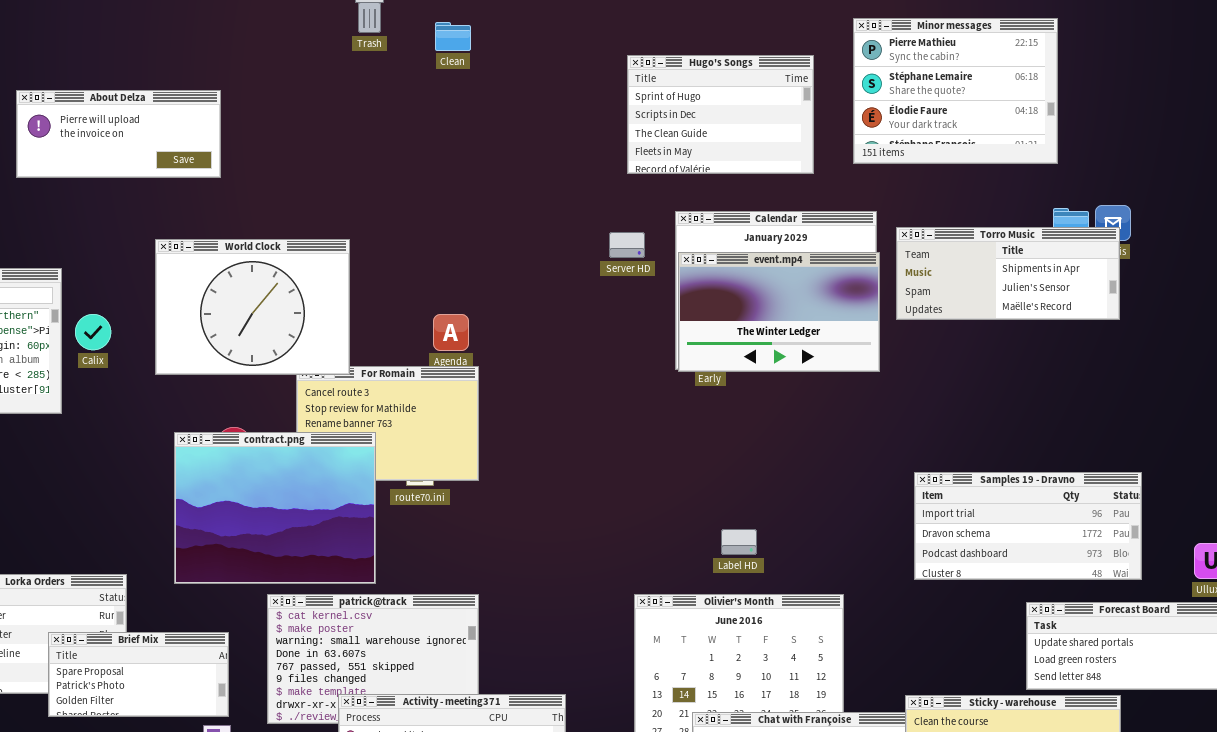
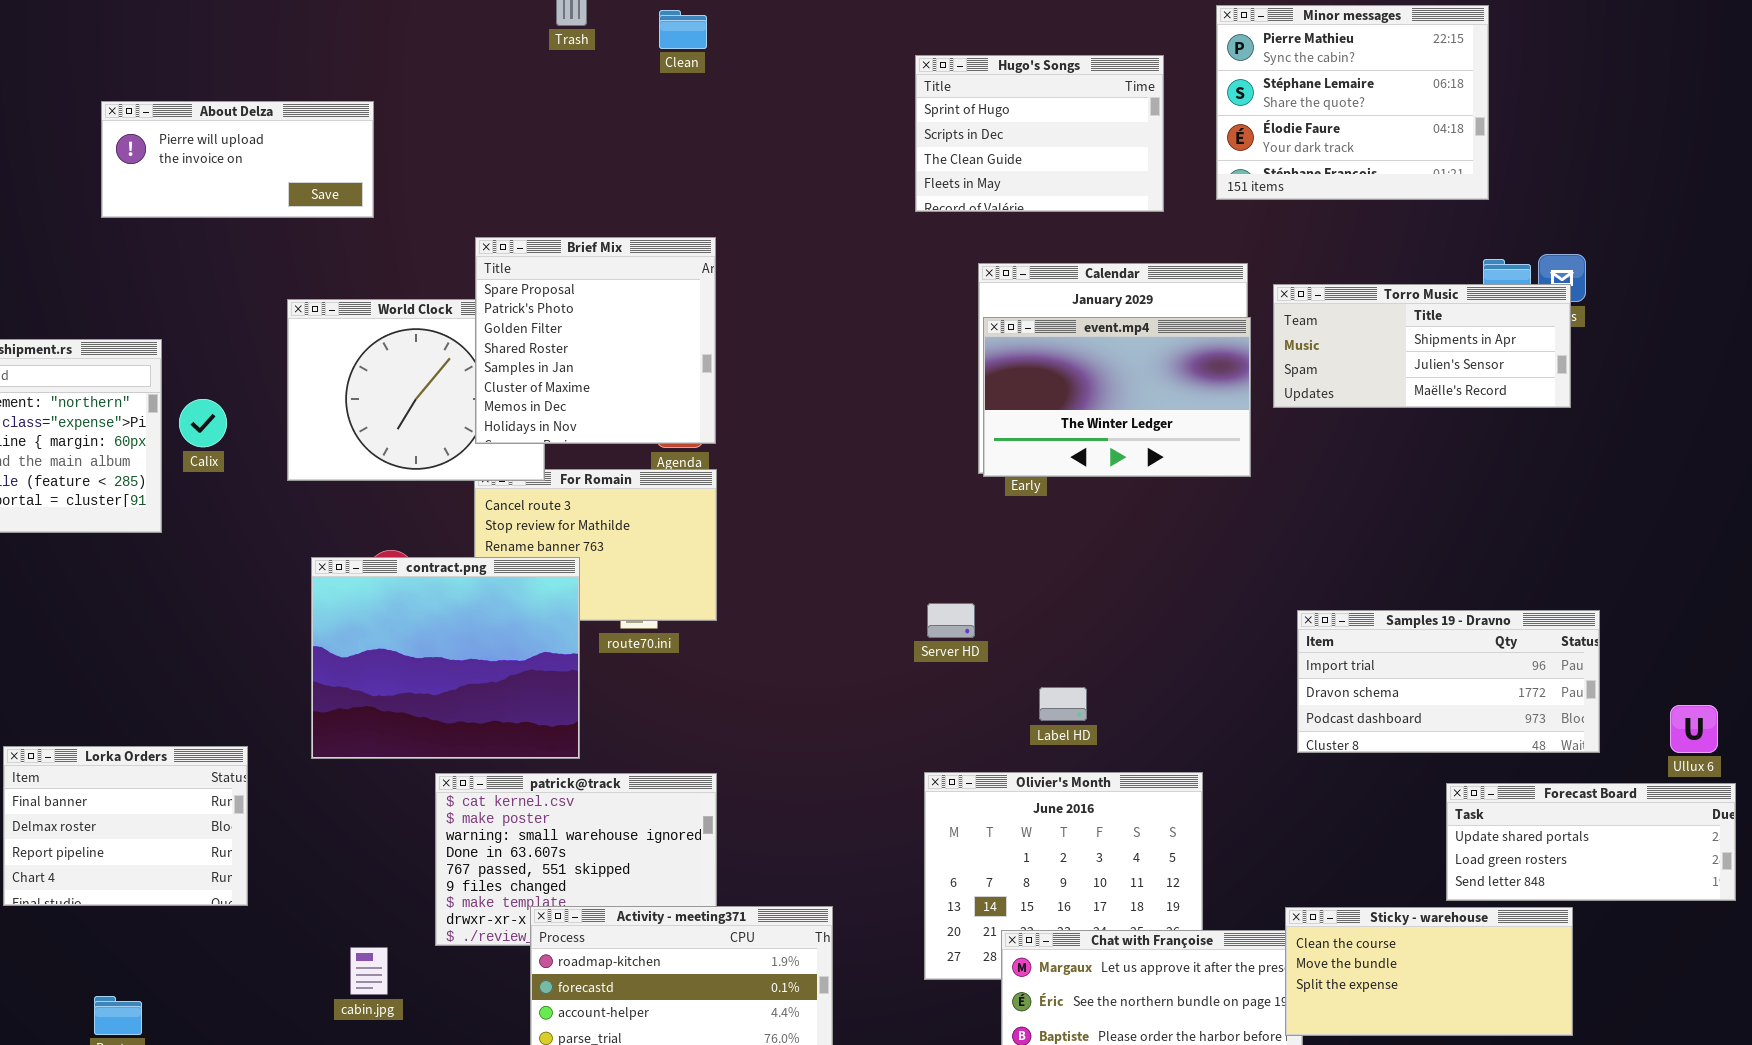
Server HD: [609,232,645,258] -> [927,603,975,638], moved
Brief Mix: [48,632,229,717] -> [475,237,716,444], moved, resized

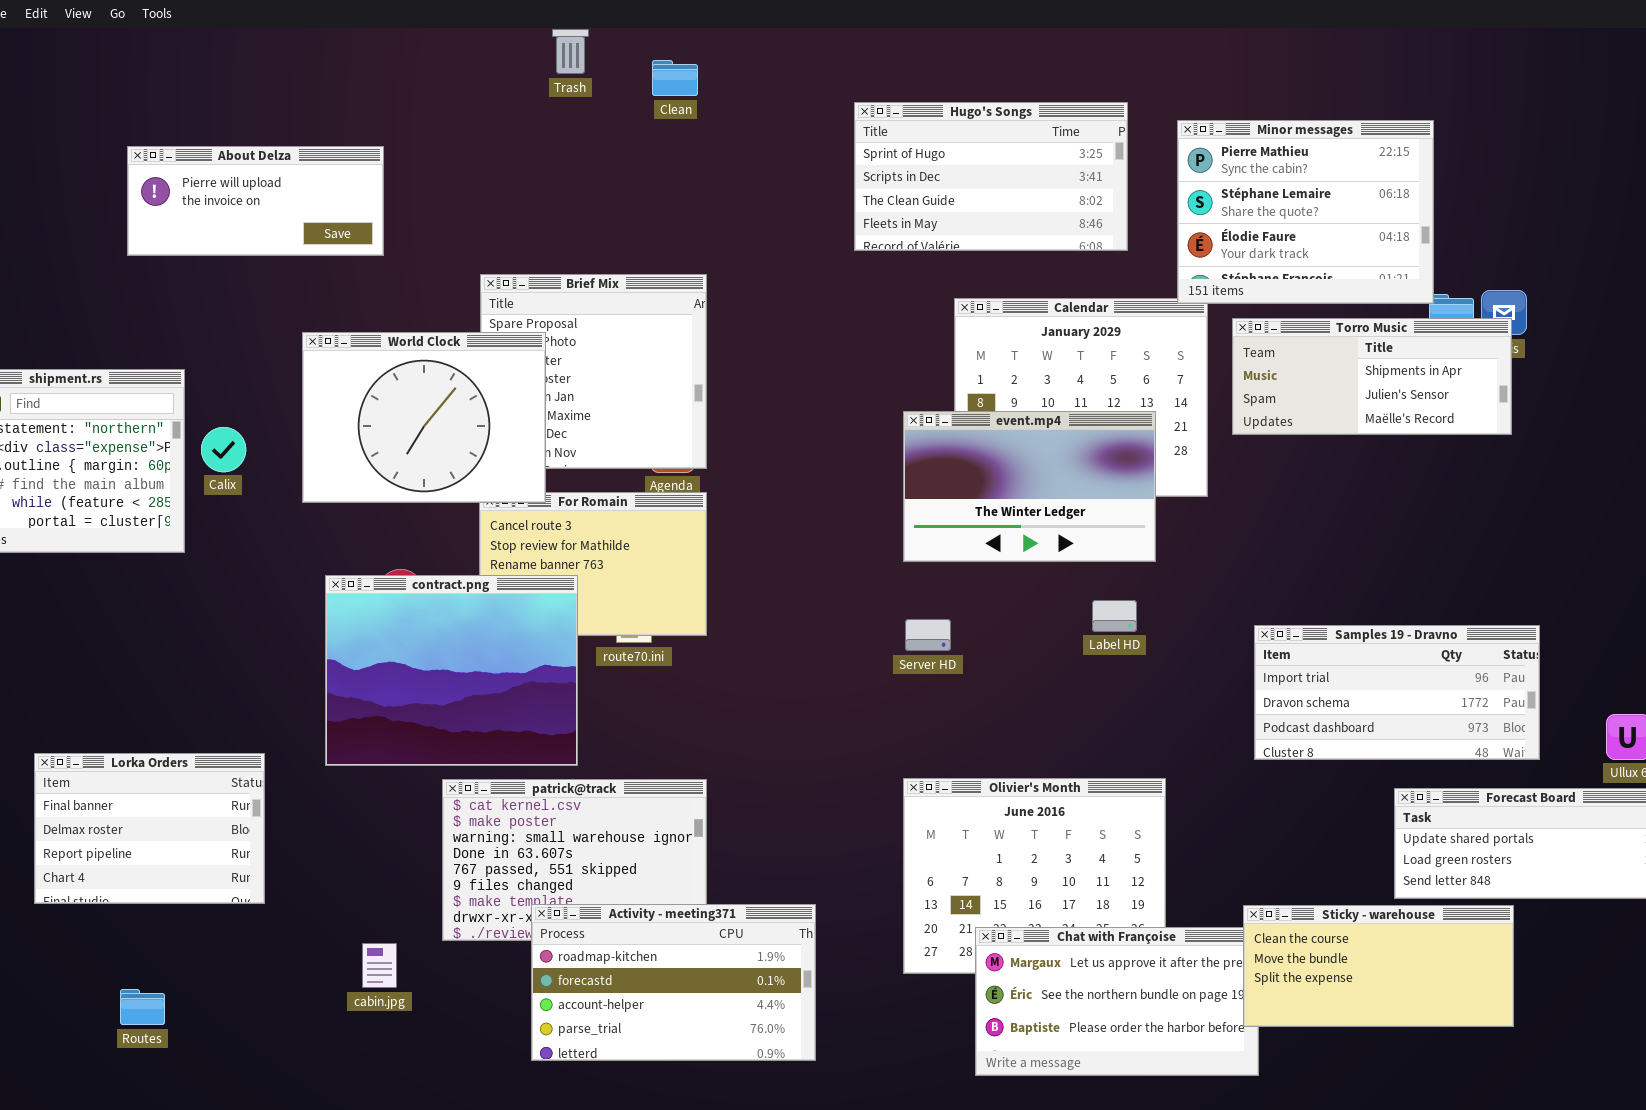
Minor messages: [1216,5,1489,200] -> [1177,120,1434,304], moved
Hugo's Songs: [915,55,1164,212] -> [854,102,1128,251], resized
World Clock: [287,299,545,481] -> [302,332,546,503], raised
event.mp4: [983,317,1251,477] -> [903,411,1156,562], moved
Label HD: [1039,687,1087,721] -> [1092,600,1137,632], moved

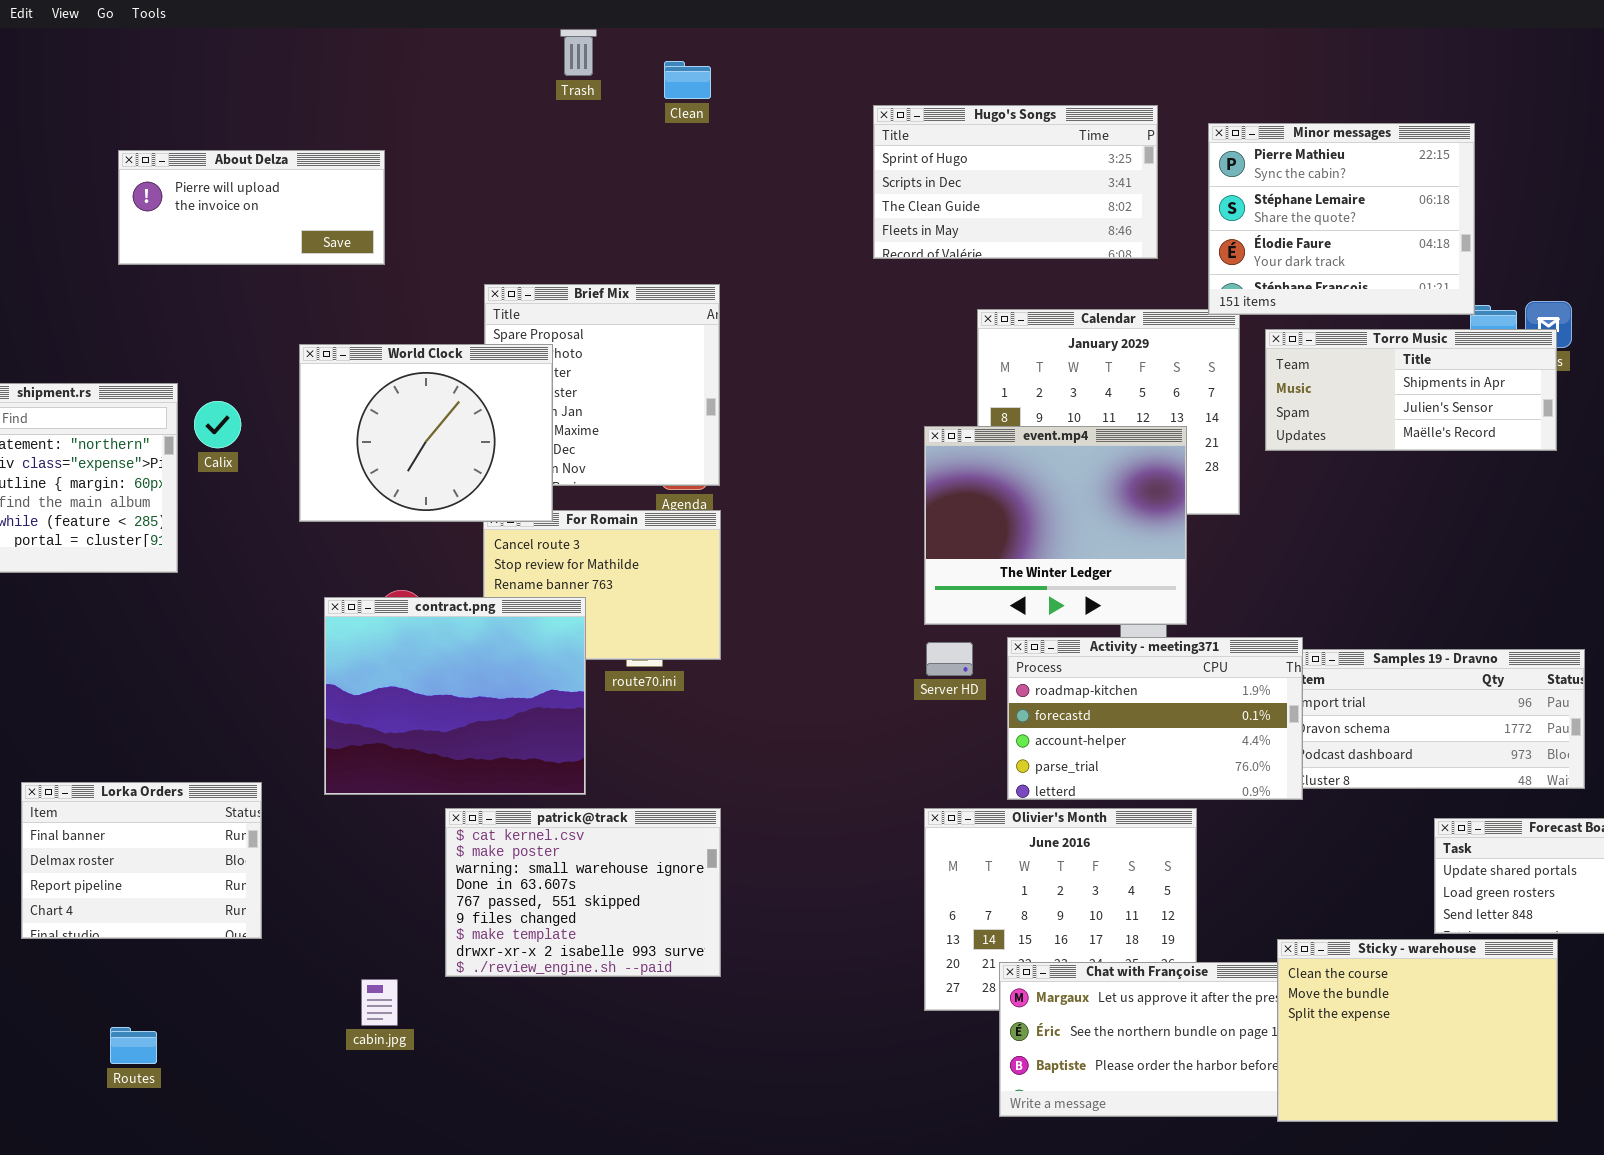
event.mp4: [903,411,1156,562] -> [924,426,1187,625], resized
Calix: [201,427,246,472] -> [194,401,241,448], moved
Activity - meeting371: [531,904,816,1061] -> [1007,637,1303,800], moved
Sticky - warehouse: [1243,905,1514,1027] -> [1277,939,1558,1122], resized

